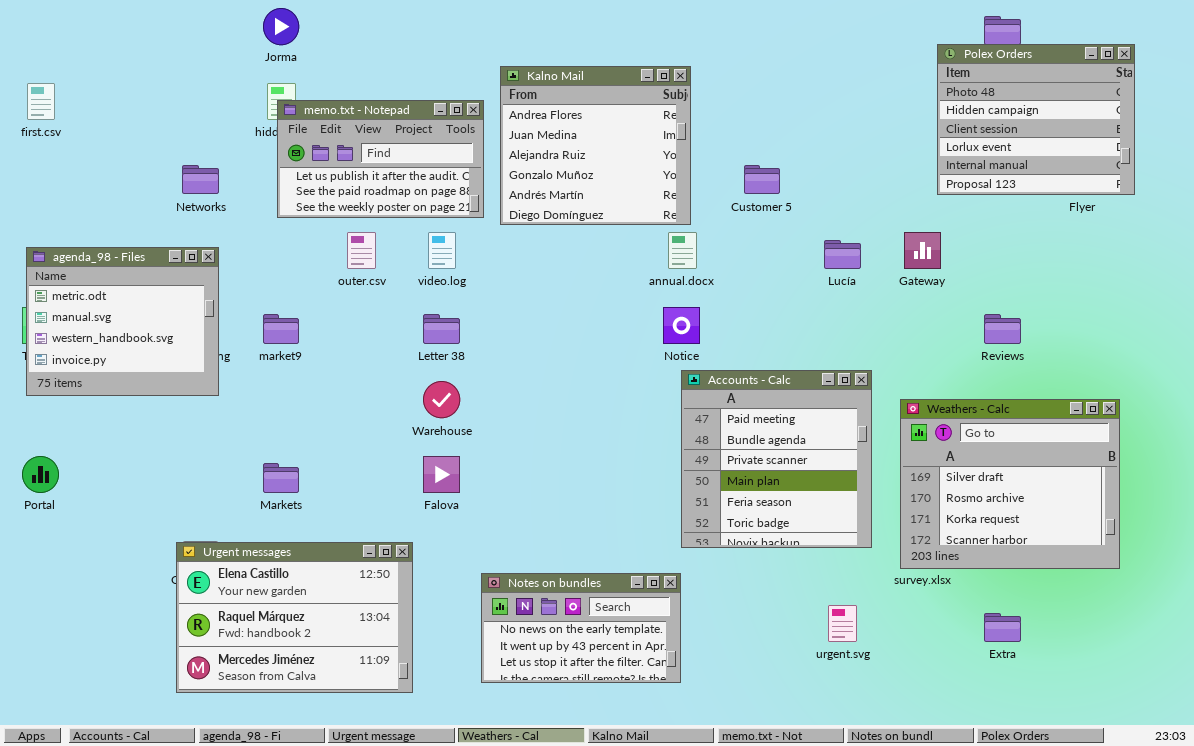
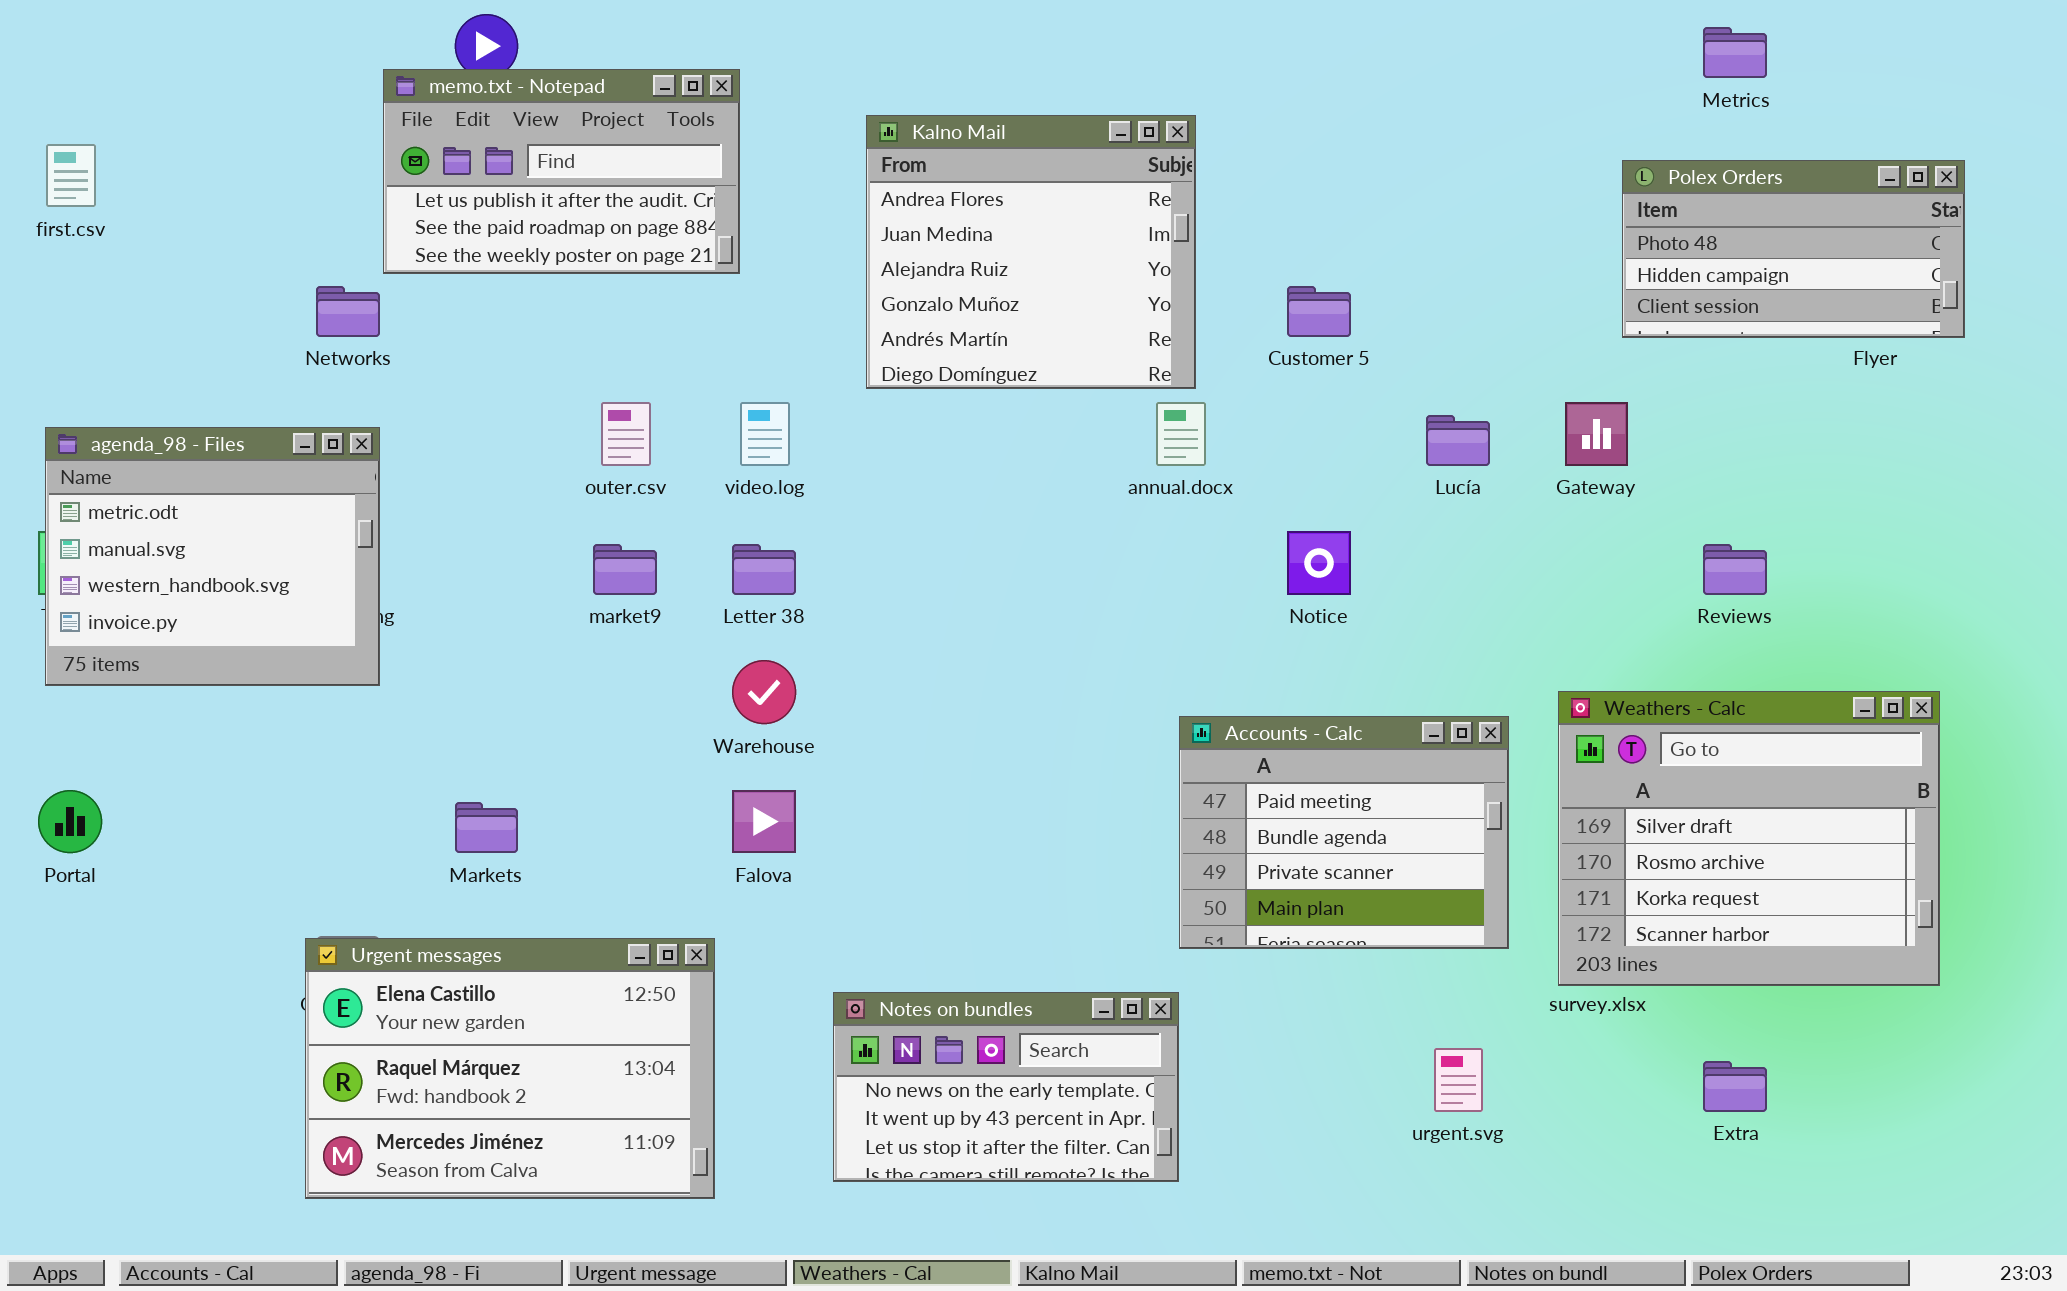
Polex Orders: [937,44,1135,195] -> [1622,160,1965,338], resized
memo.txt - Notepad: [277,100,484,218] -> [383,69,740,274], moved
Notice: [663,307,700,344] -> [1287,531,1351,595], moved
market9: [263,314,299,344] -> [593,544,657,595], moved
Accounts - Calc: [681,370,872,548] -> [1179,716,1509,949], resized

